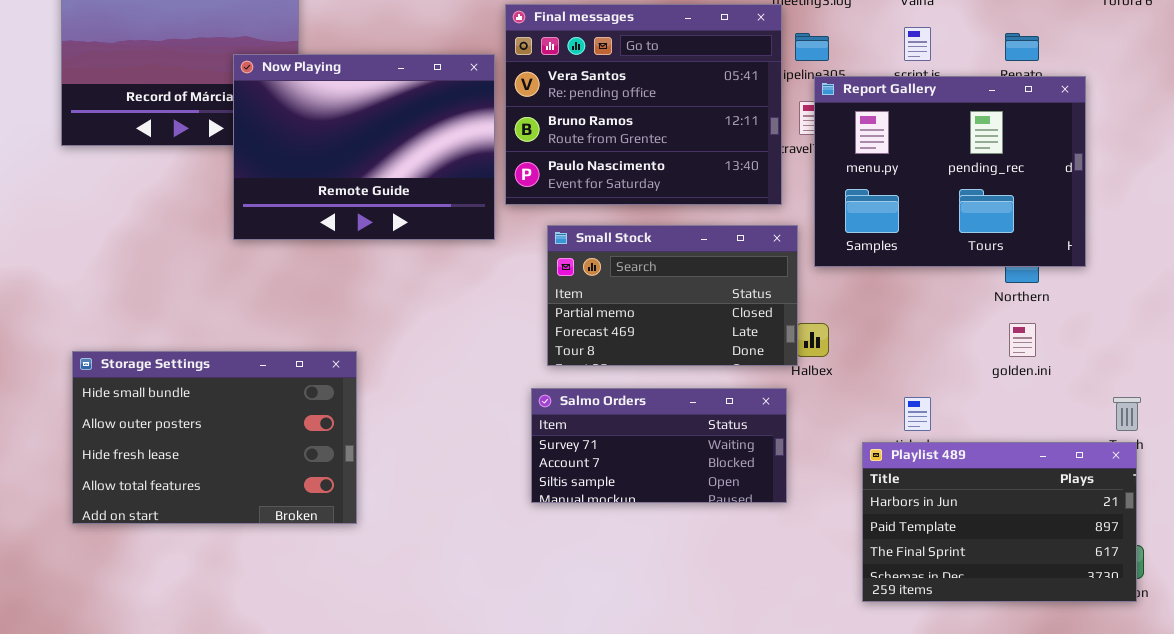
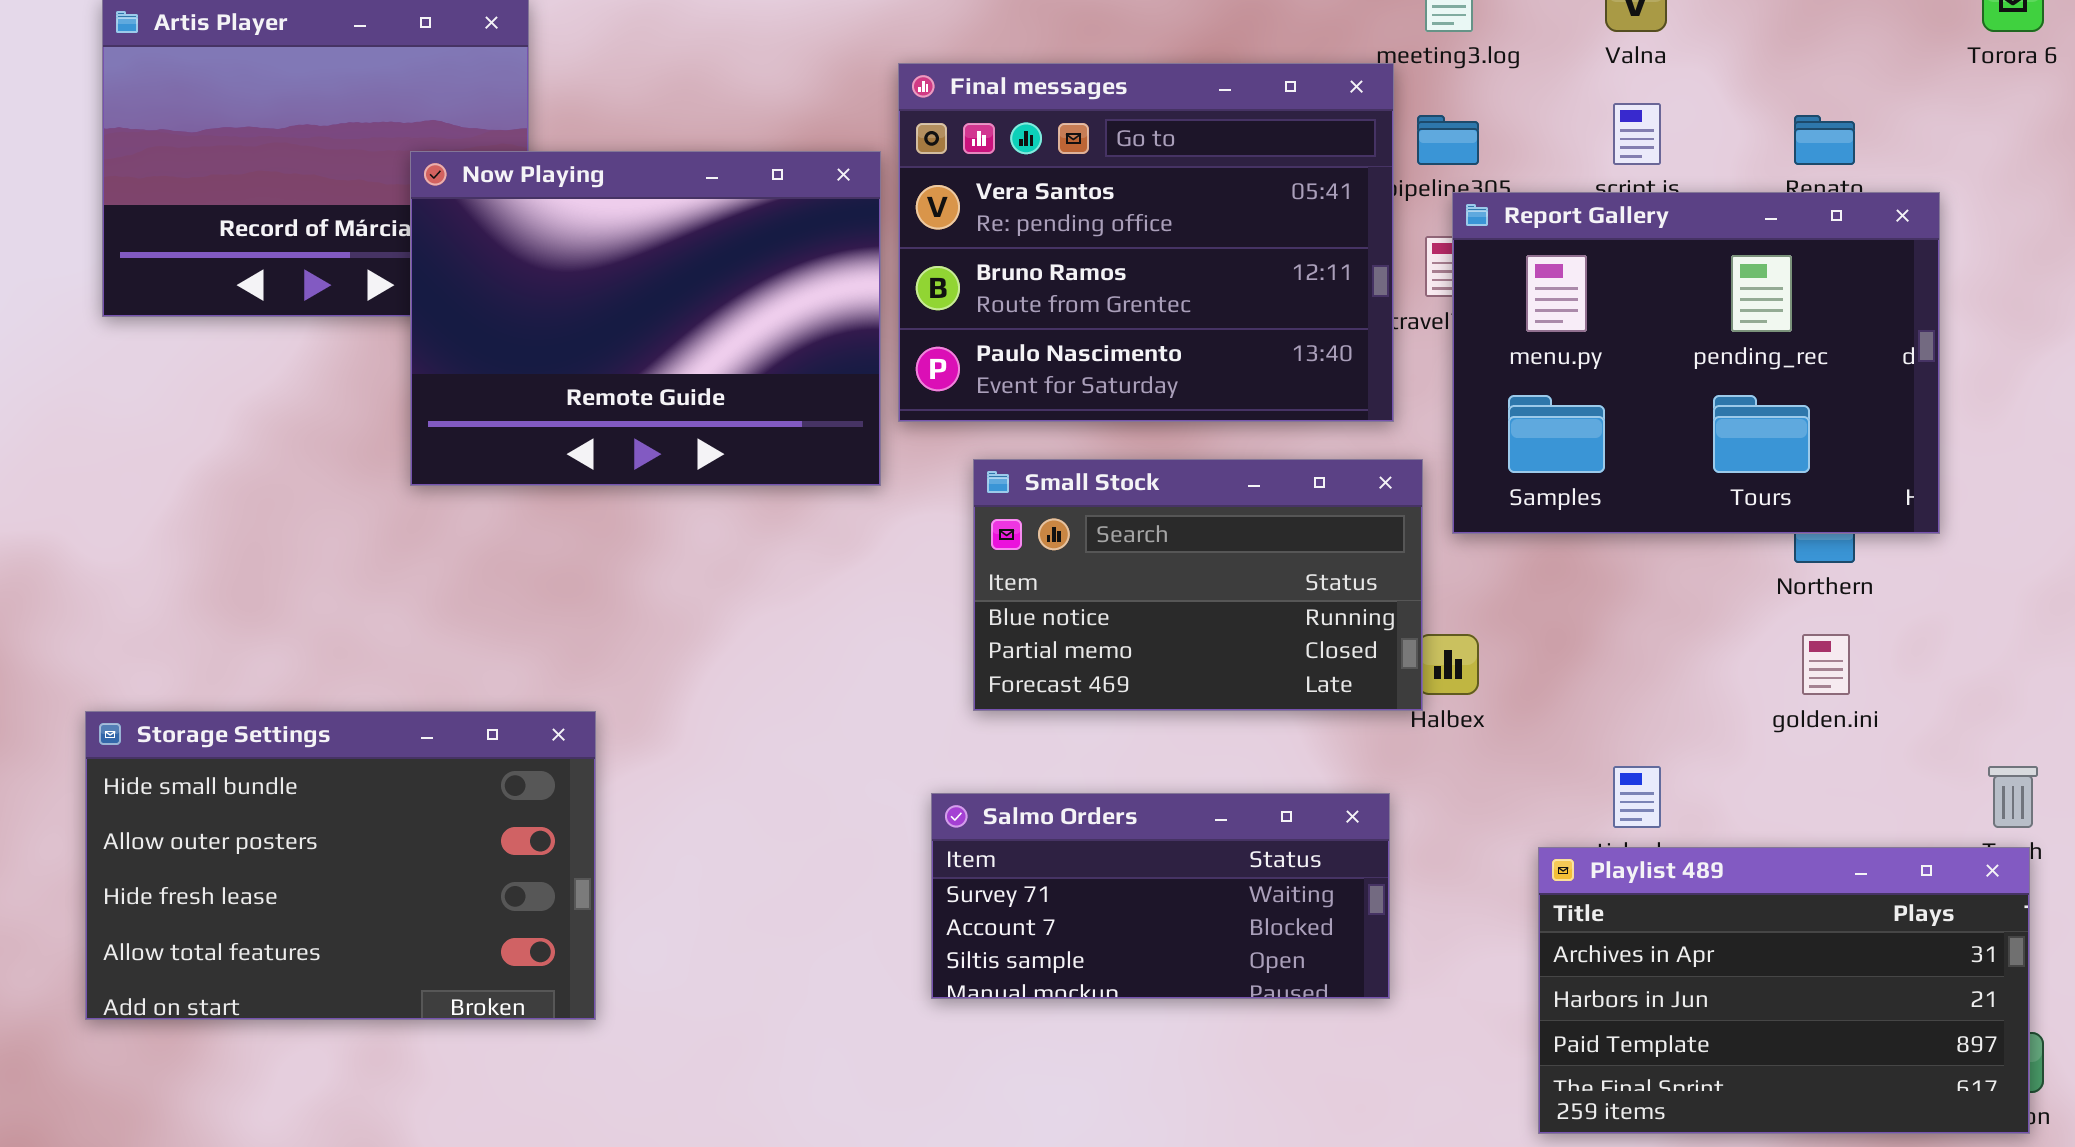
Small Stock: [547,225,798,366] -> [973,459,1423,711], scrolled up 1 row
Storage Settings: [72,351,357,524] -> [85,711,596,1020], moved
Salmo Orders: [531,388,787,503] -> [931,793,1390,999], moved
Playlist 489: [862,442,1137,602] -> [1538,847,2030,1134], scrolled up 1 row

